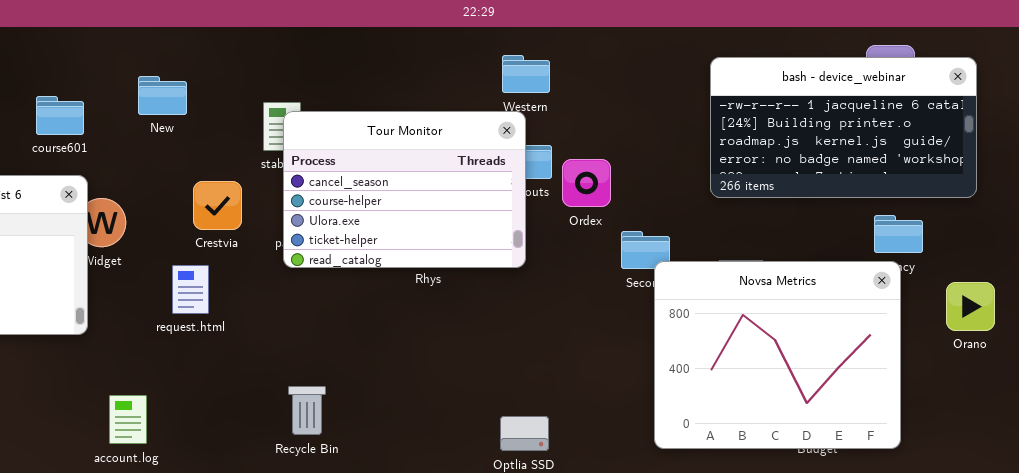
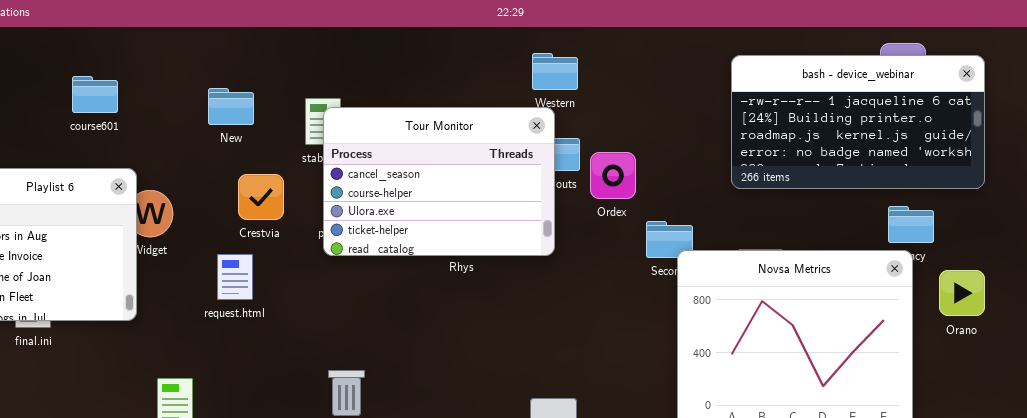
New: [138,76,187,115] -> [208,88,254,125], moved
course601: [36,96,84,135] -> [72,76,118,113], moved
Orano: [946,282,995,331] -> [939,270,985,316], moved

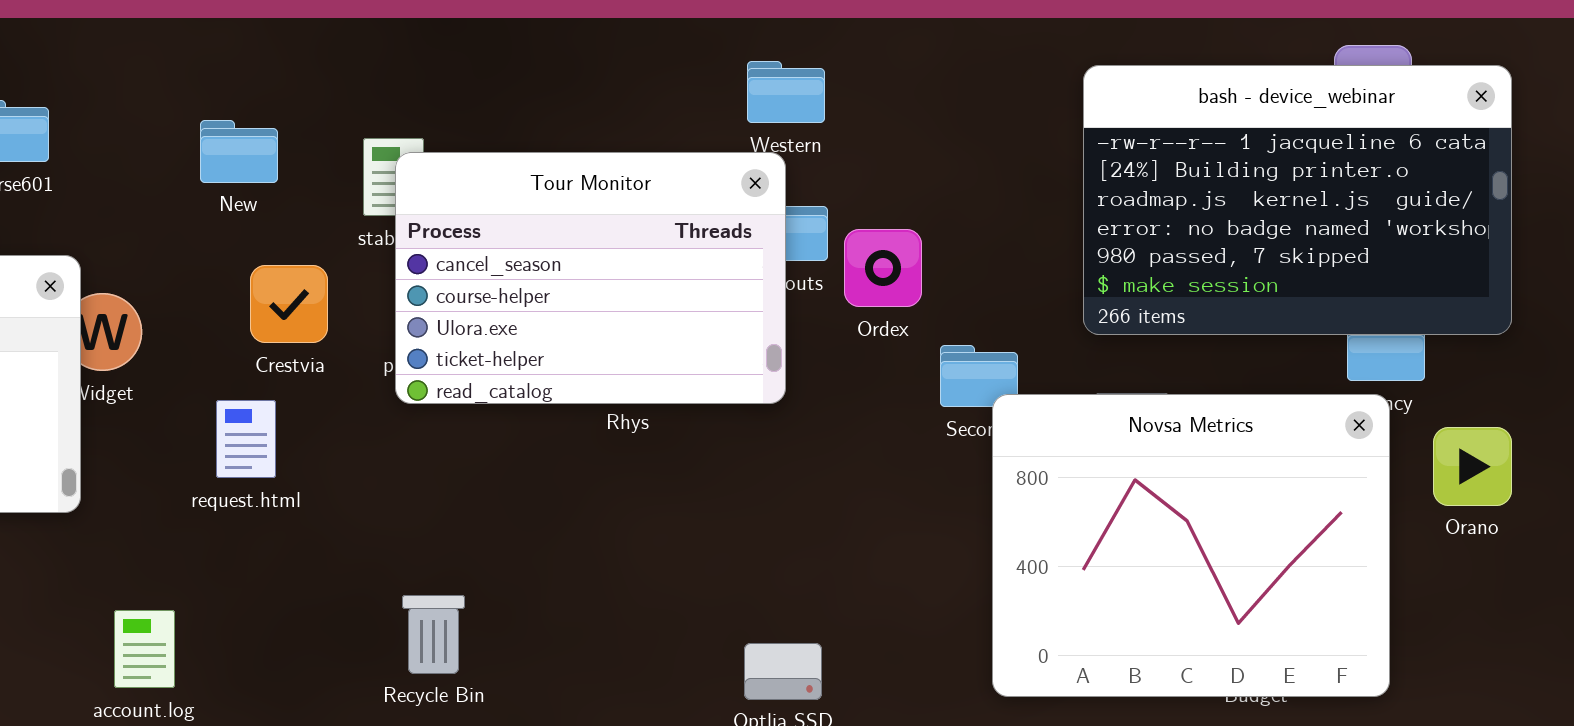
bash - device_webinar: [731,55,985,189] -> [1083,65,1512,335], resized

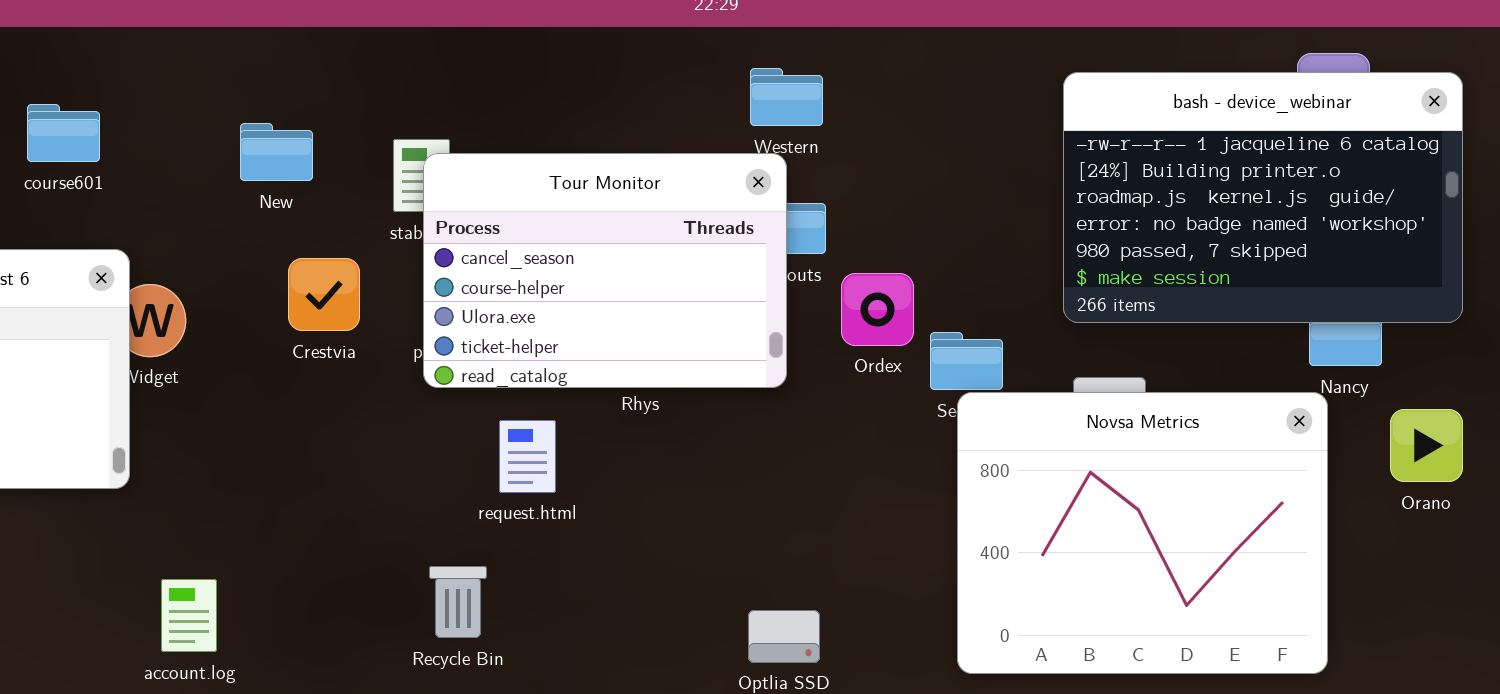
Ordex: [844,229,922,307] -> [841,273,914,346], moved
Novsa Metrics: [992,394,1390,697] -> [957,392,1328,674], moved
request.html: [216,400,276,478] -> [499,420,556,493], moved

